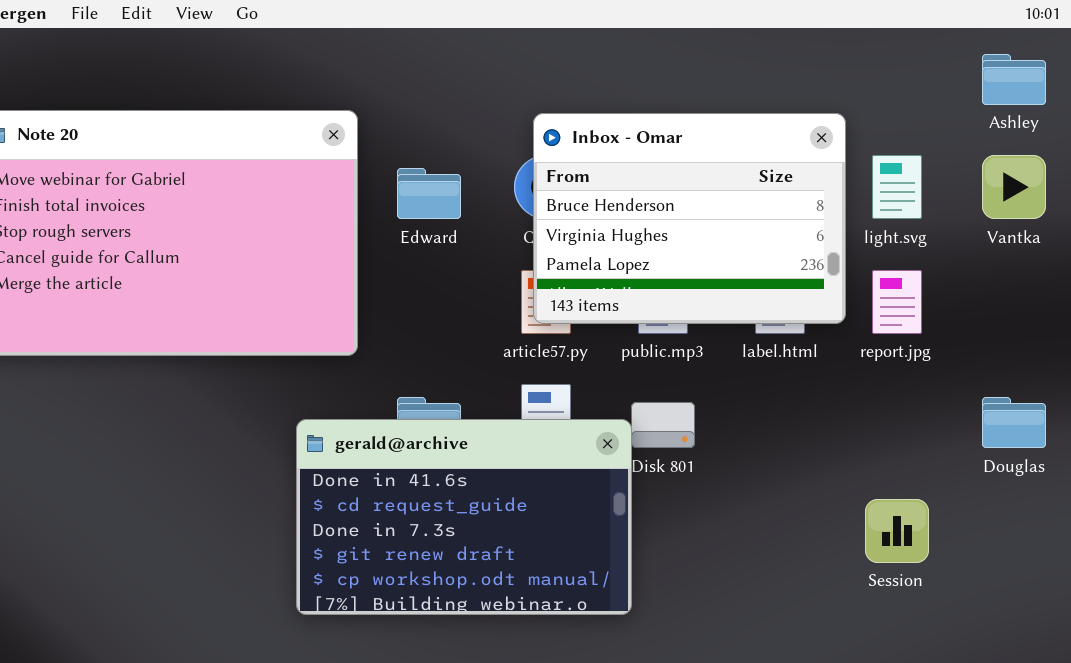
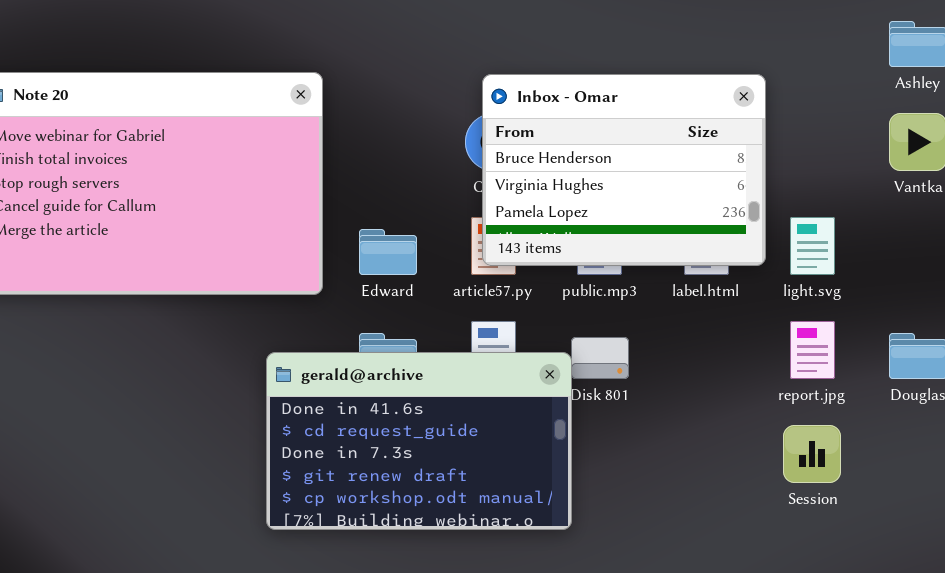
light.svg: [872,155,922,219] -> [790,217,835,275], moved
Edward: [397,168,461,219] -> [359,229,417,275], moved
report.jpg: [872,270,922,334] -> [790,321,835,379], moved

